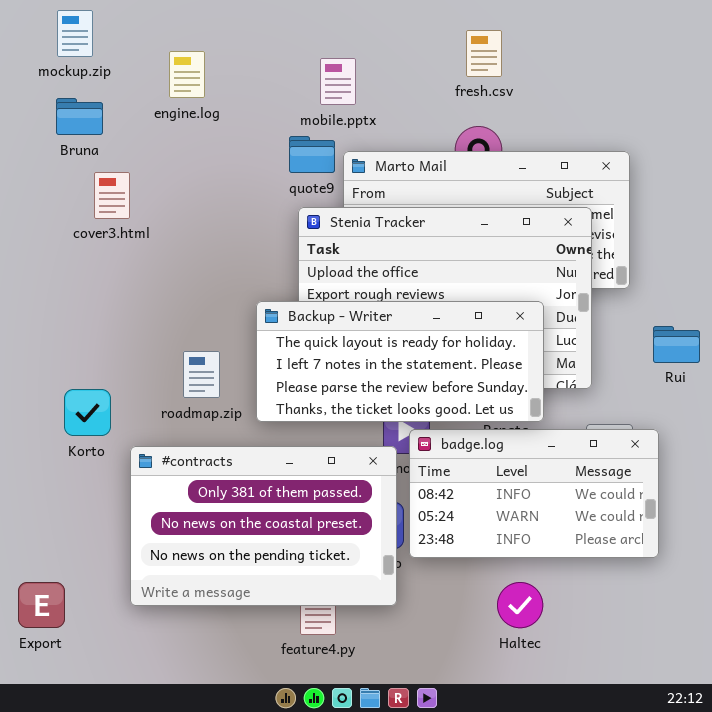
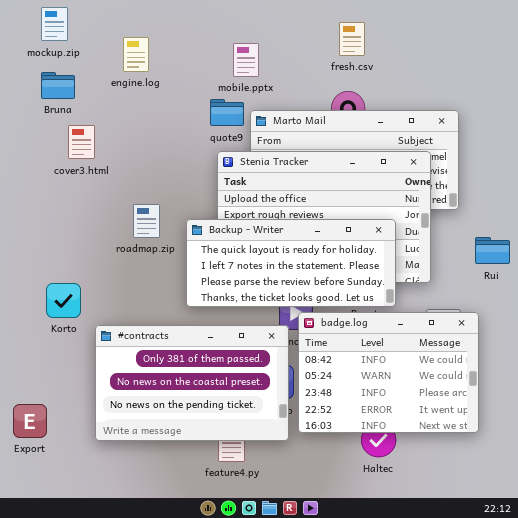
roadmap.zip: [183,351,220,398] -> [133,204,160,238], moved
badge.log: [409,429,659,558] -> [298,312,479,433], resized
Export: [18,582,65,628] -> [13,404,47,438], moved

